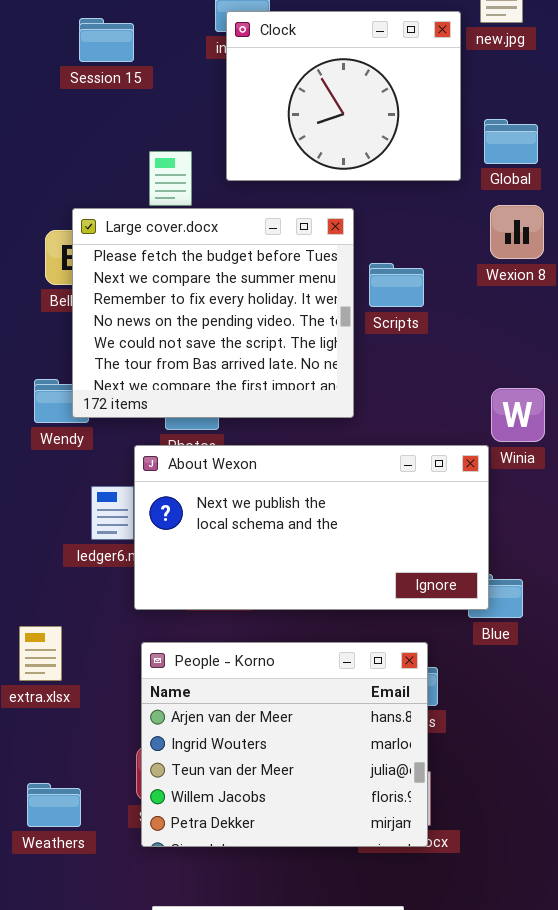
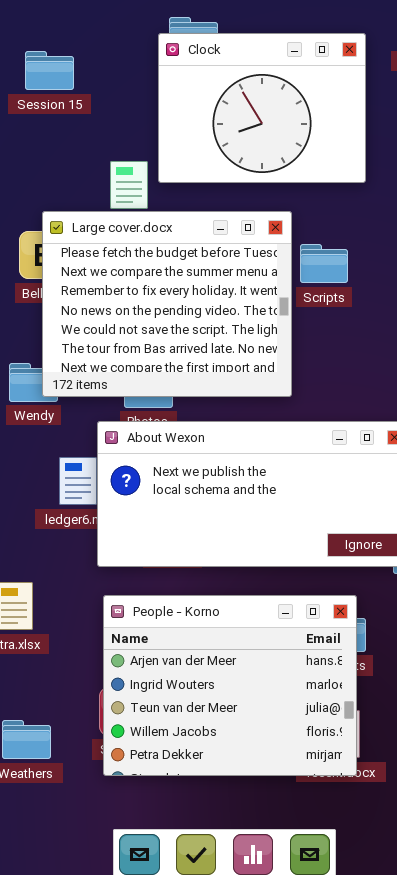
Clock: [226,11,461,181] -> [158,33,366,183], moved
Session 15: [79,18,134,62] -> [25,51,74,90], moved
Scripts: [369,263,424,307] -> [300,244,348,283], moved

